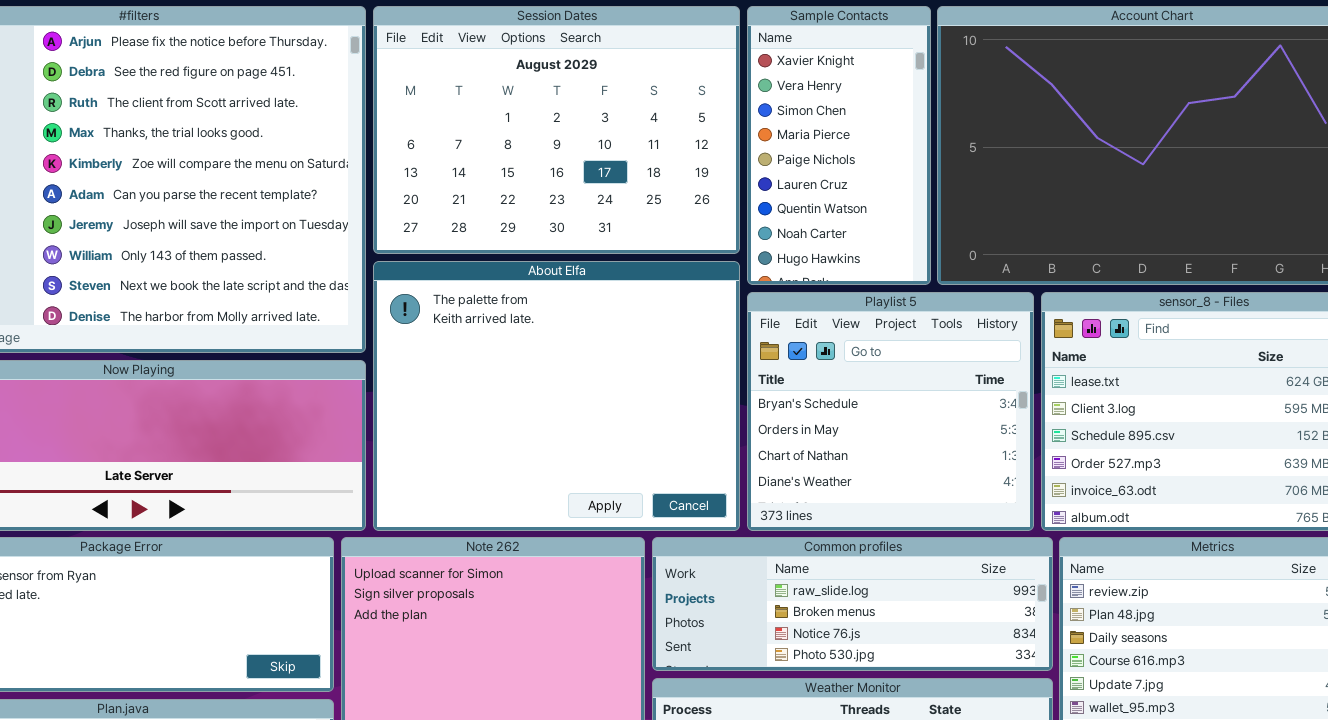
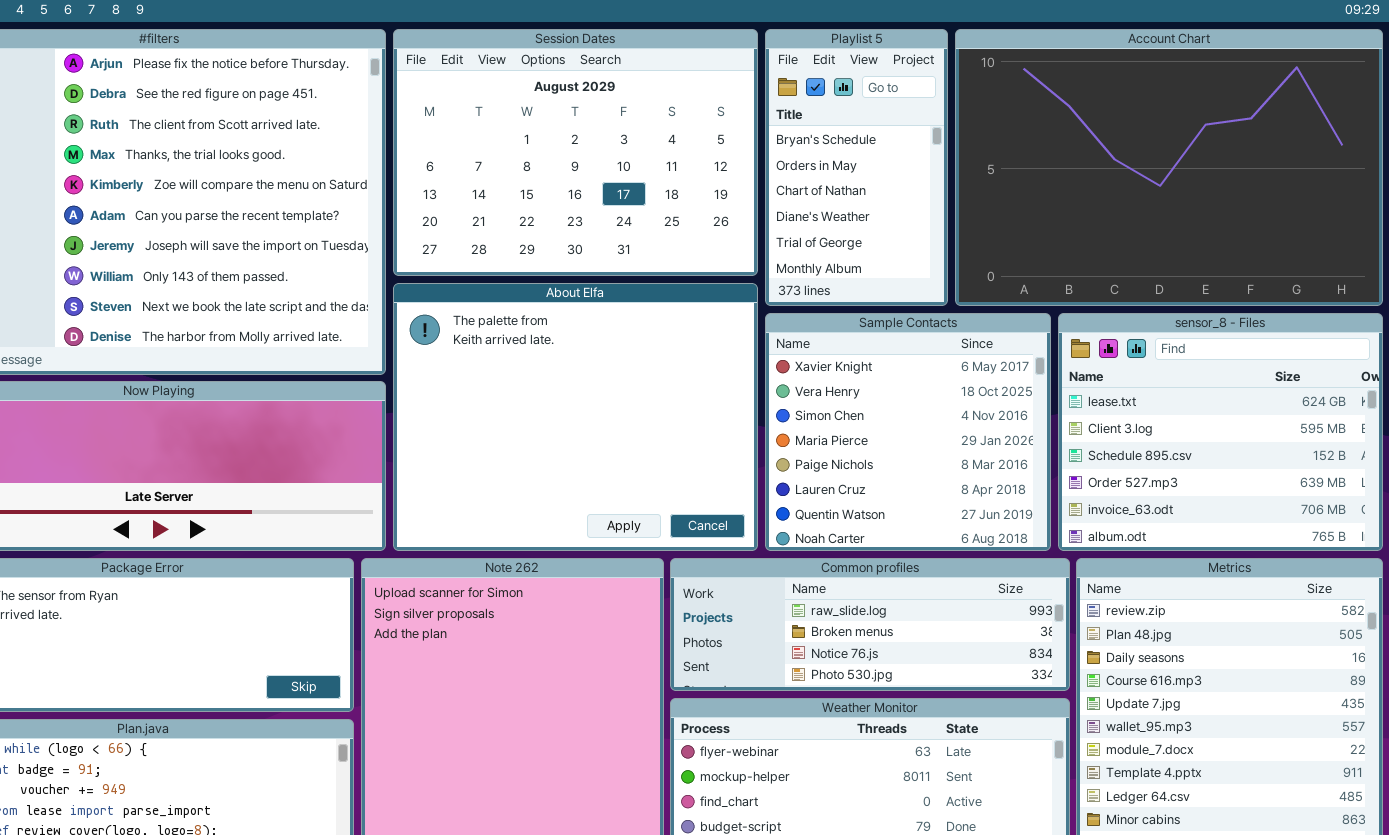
Sample Contacts: [747,6,931,285] -> [765,313,1051,551], moved, resized
Playlist 5: [747,292,1034,531] -> [765,29,948,306], moved, resized

